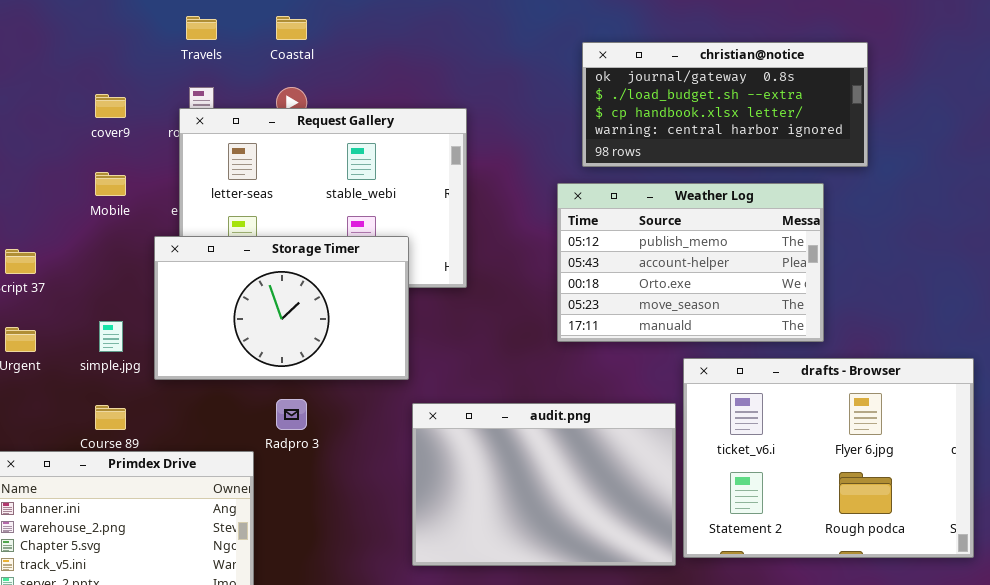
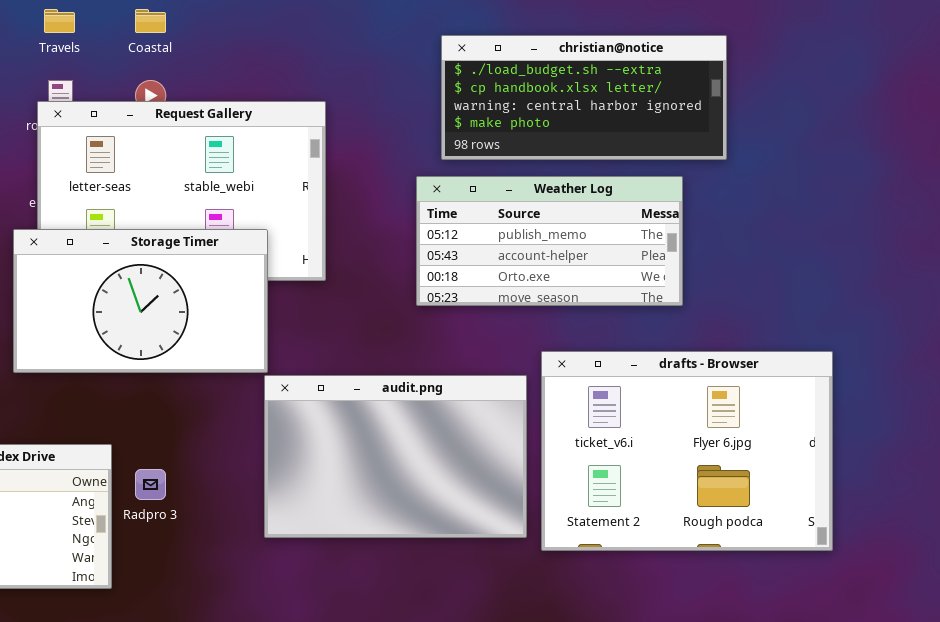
christian@notice: [582,42,868,167] -> [441,35,727,160], scrolled down 1 row
Weather Log: [557,183,824,342] -> [416,176,683,306], resized
Radpro 3: [276,399,307,430] -> [135,469,166,500], moved
audit.png: [412,403,676,566] -> [264,375,527,538], moved

